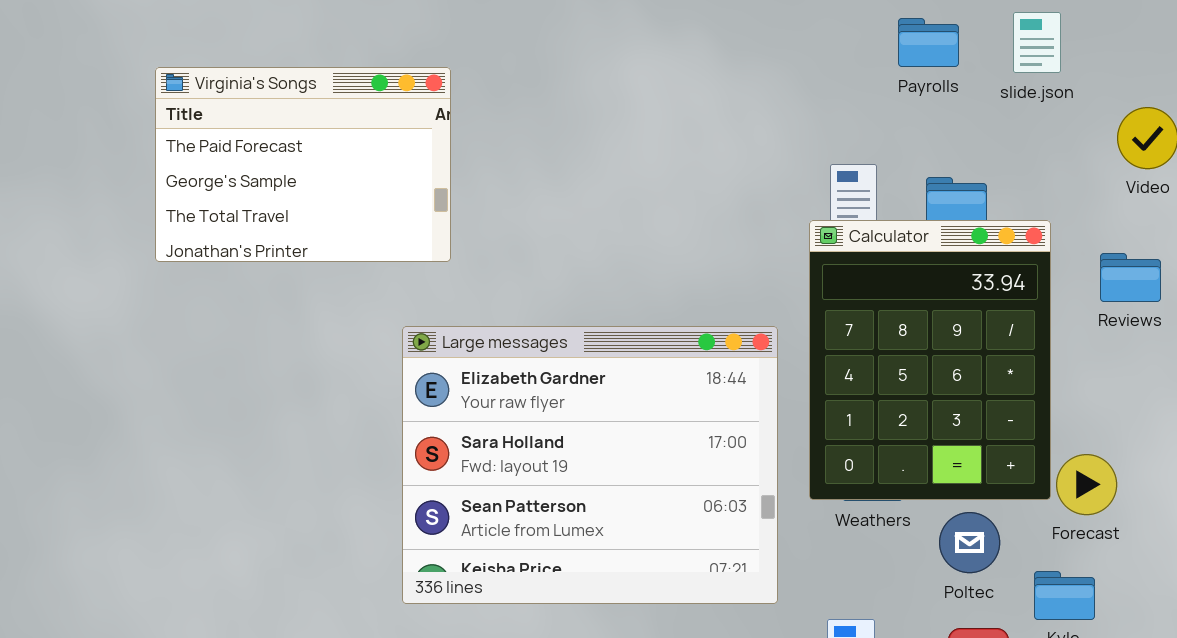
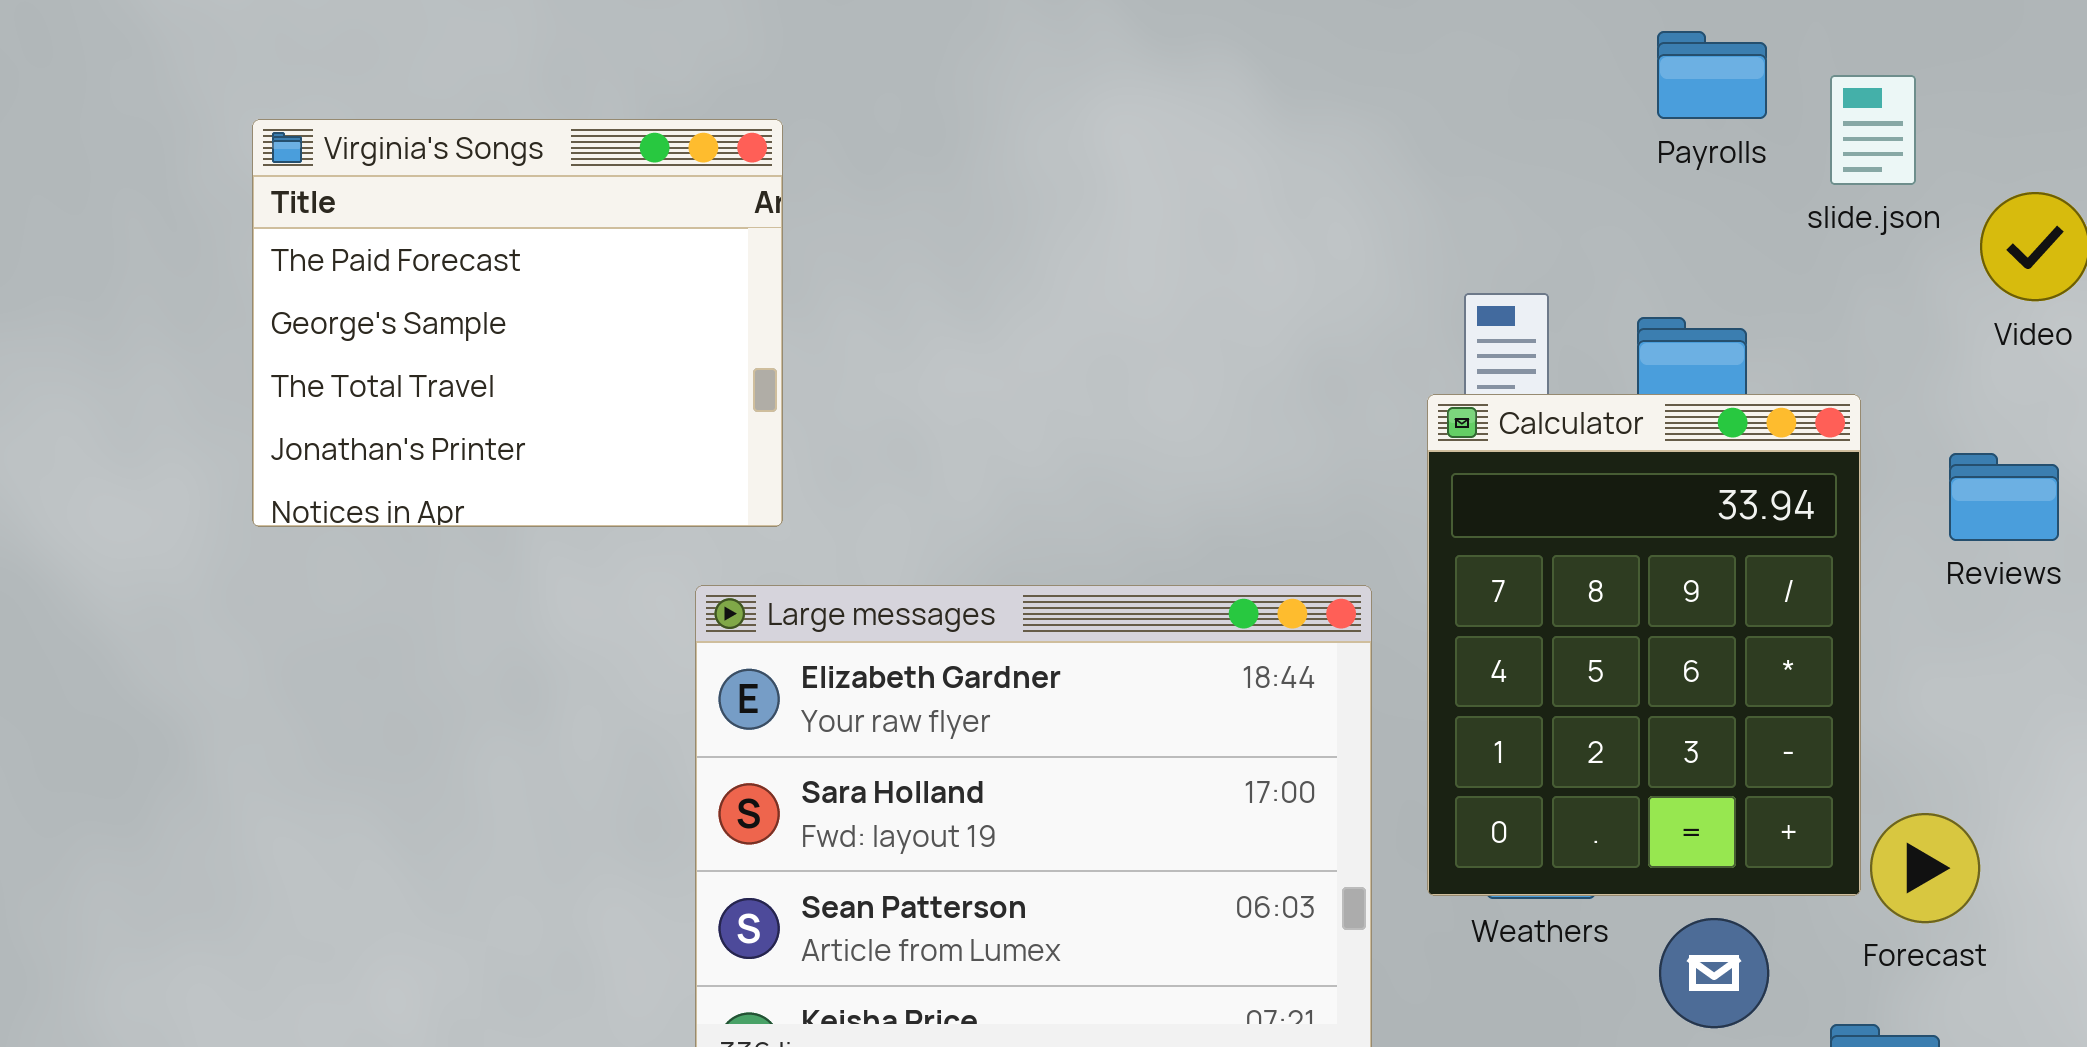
slide.json: [1013,12,1061,73] -> [1830,75,1916,185], moved
Payrolls: [898,18,959,67] -> [1657,31,1767,119], moved
Virginia's Songs: [155,67,451,262] -> [252,119,783,527], resized

